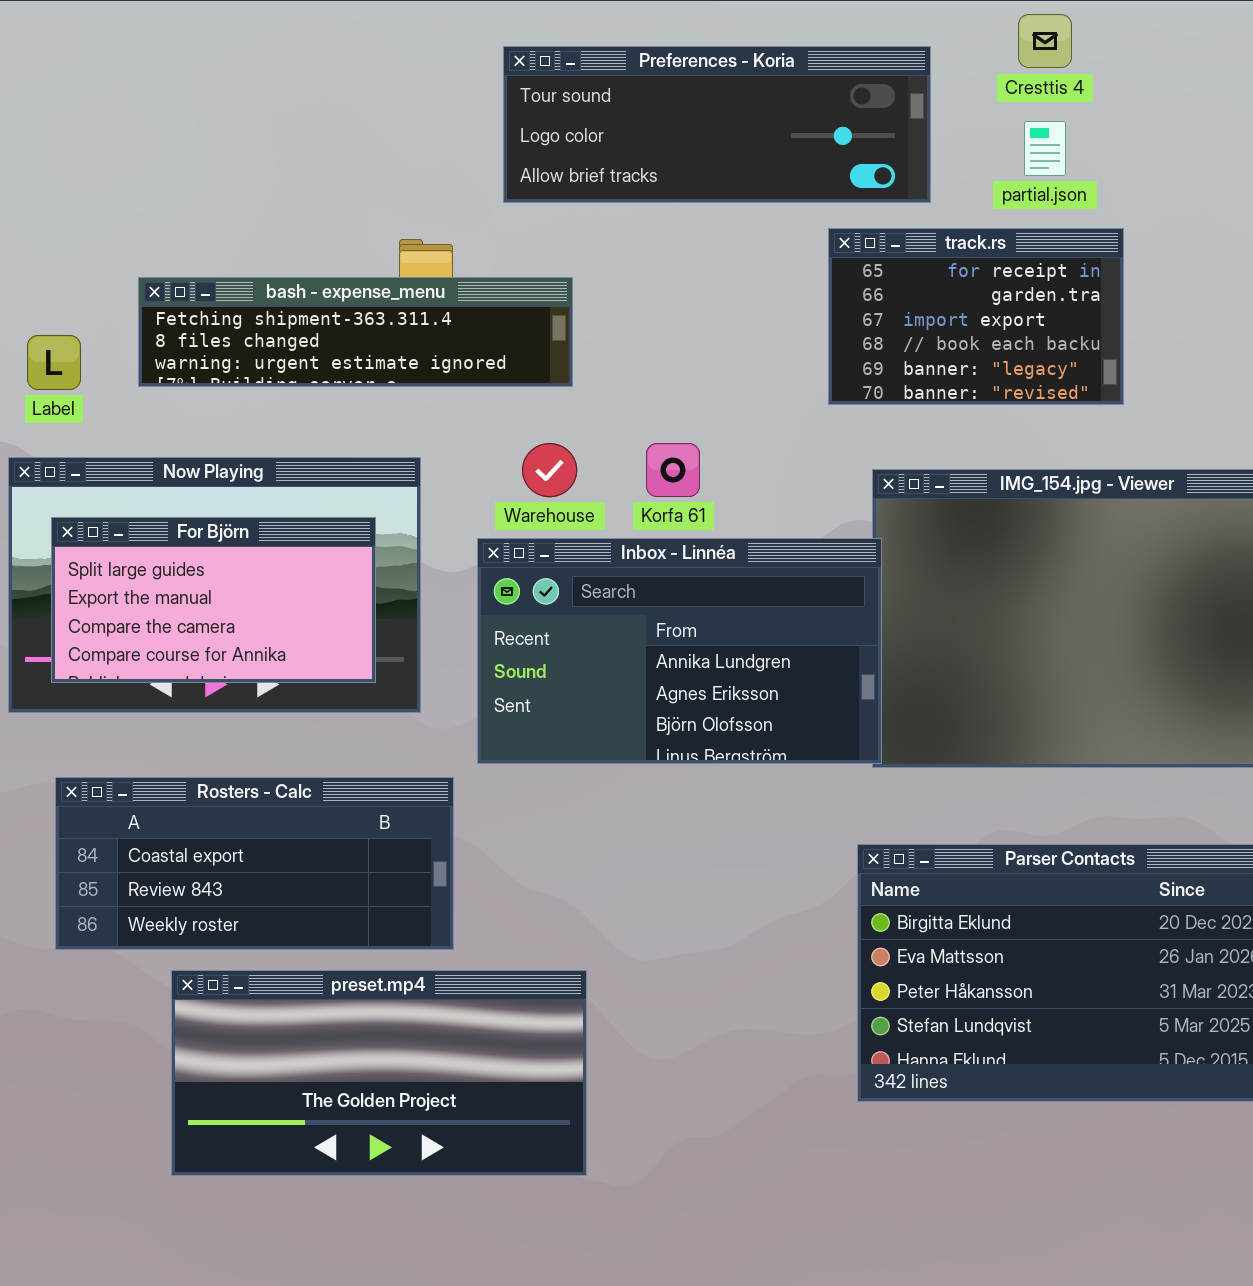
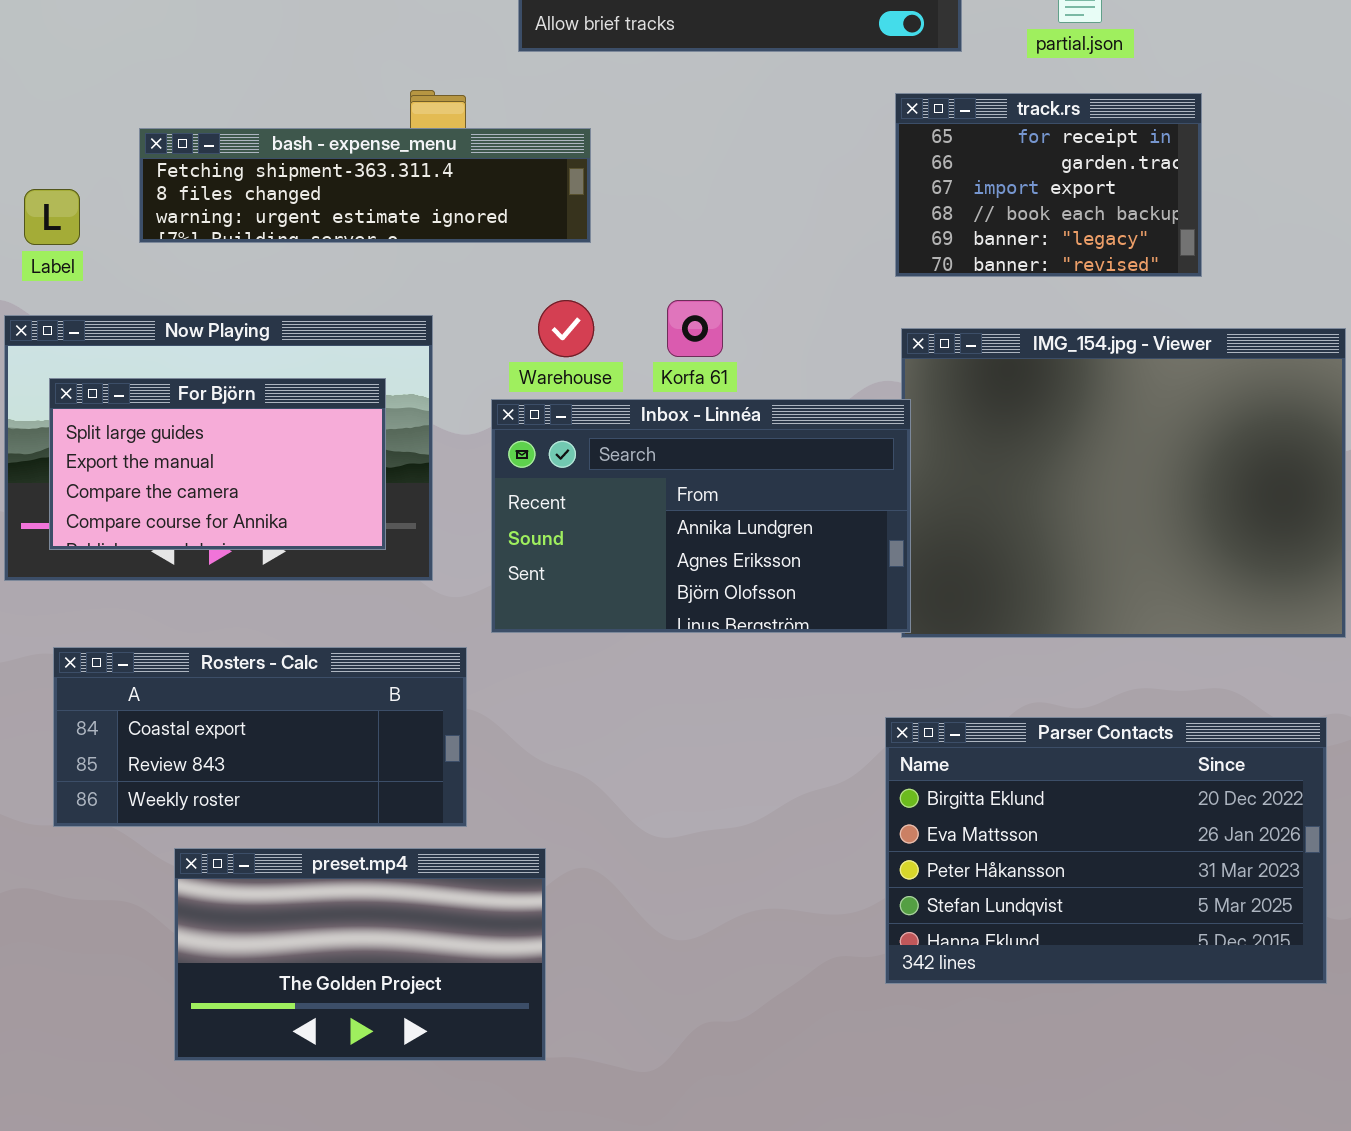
track.rs: [828,228,1124,405] -> [895,93,1202,277], moved
preset.mp4: [171,970,587,1176] -> [174,848,546,1061], resized

